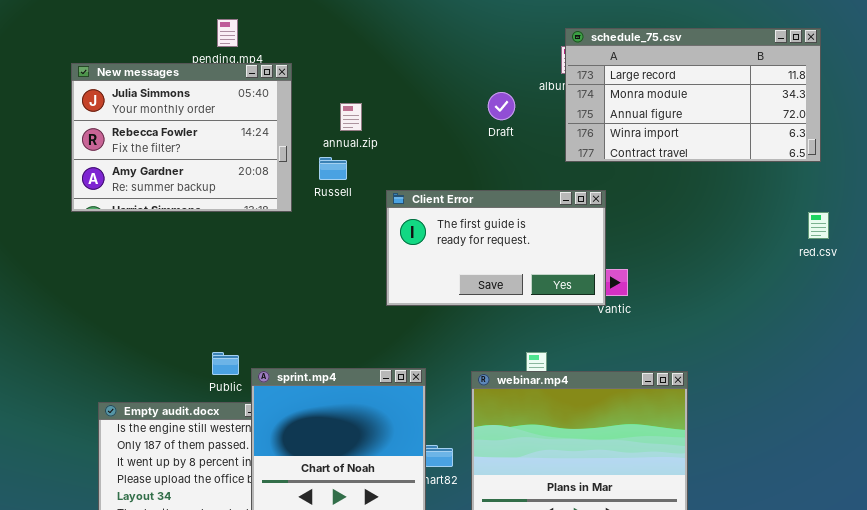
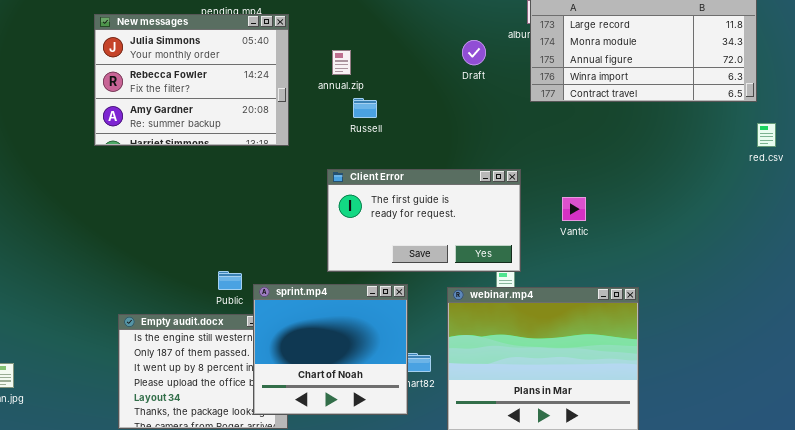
Russell: [319,157,347,180] -> [353,98,377,118], moved
Client Error: [386,190,606,306] -> [327,169,521,272], moved
red.csv: [808,212,829,239] -> [757,123,776,147], moved

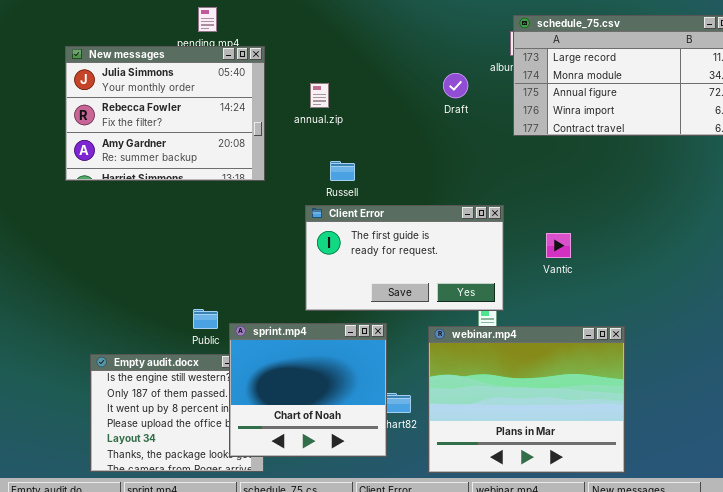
Russell: [353,98,377,118] -> [330,161,355,181], moved

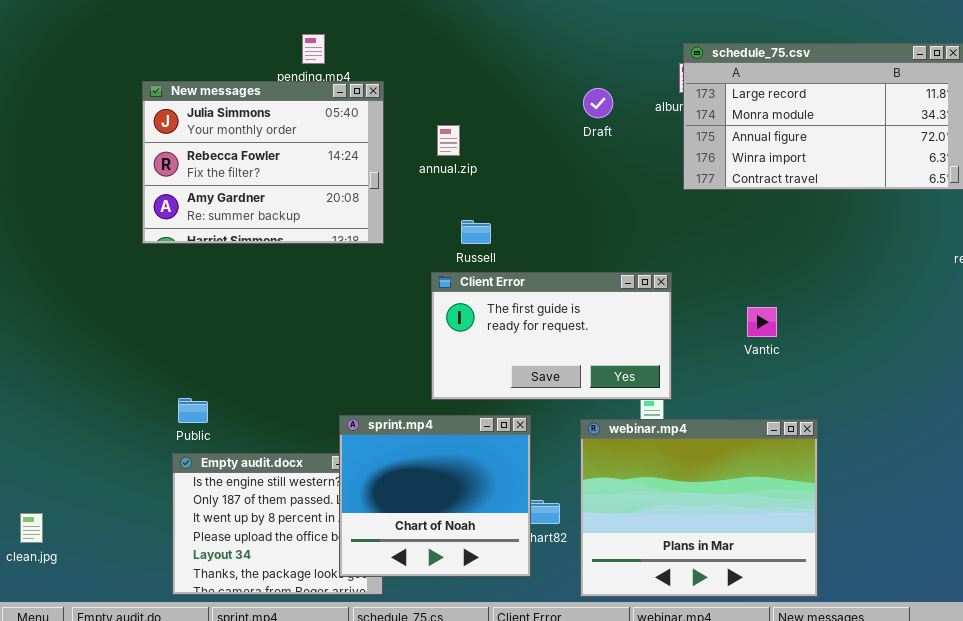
Draft: [443,73,468,98] -> [583,88,613,118], moved
Vantic: [546,233,571,258] -> [747,307,777,337], moved
Public: [193,309,218,329] -> [178,398,208,423], moved

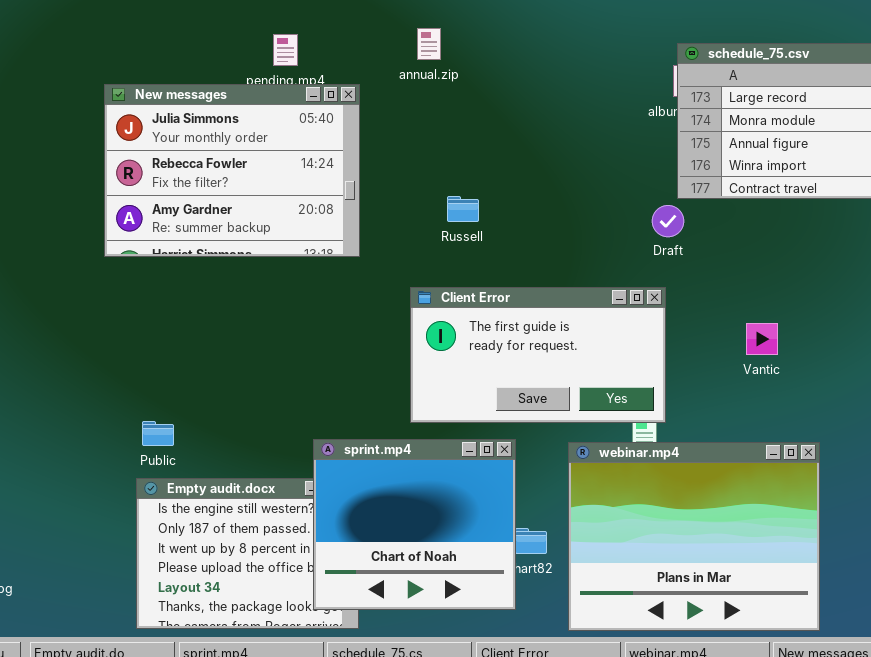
Draft: [583,88,613,118] -> [652,205,684,237], moved
annual.zip: [437,125,460,156] -> [417,28,441,60], moved
Russell: [461,220,491,244] -> [447,196,479,222], moved

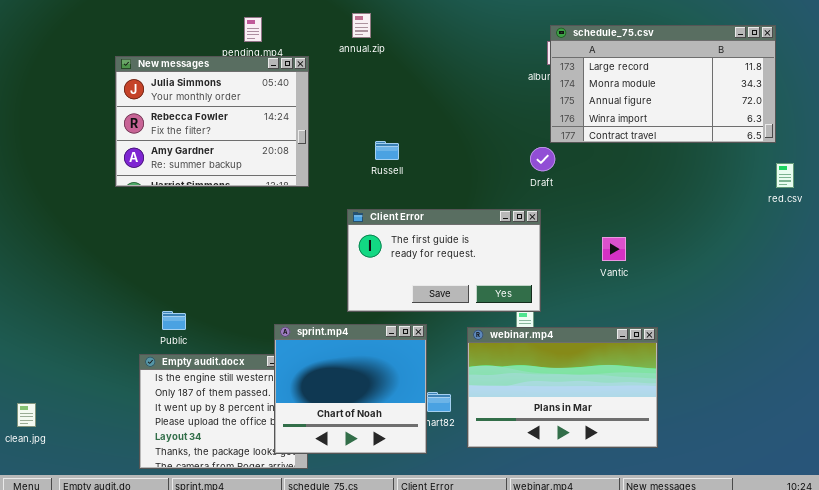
Public: [142,421,174,446] -> [162,311,186,330], moved
webinar.mp4: [568,442,820,631] -> [467,327,658,448], resized

